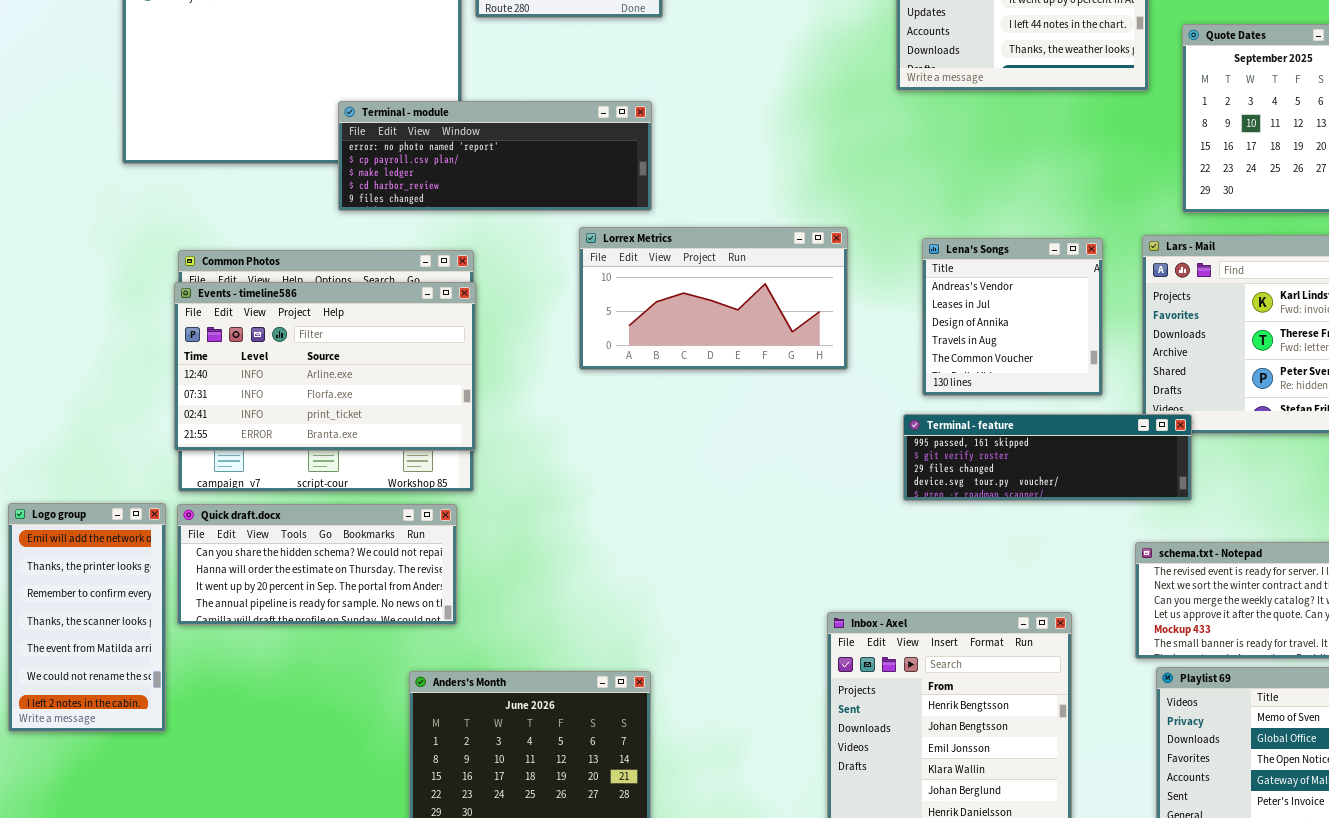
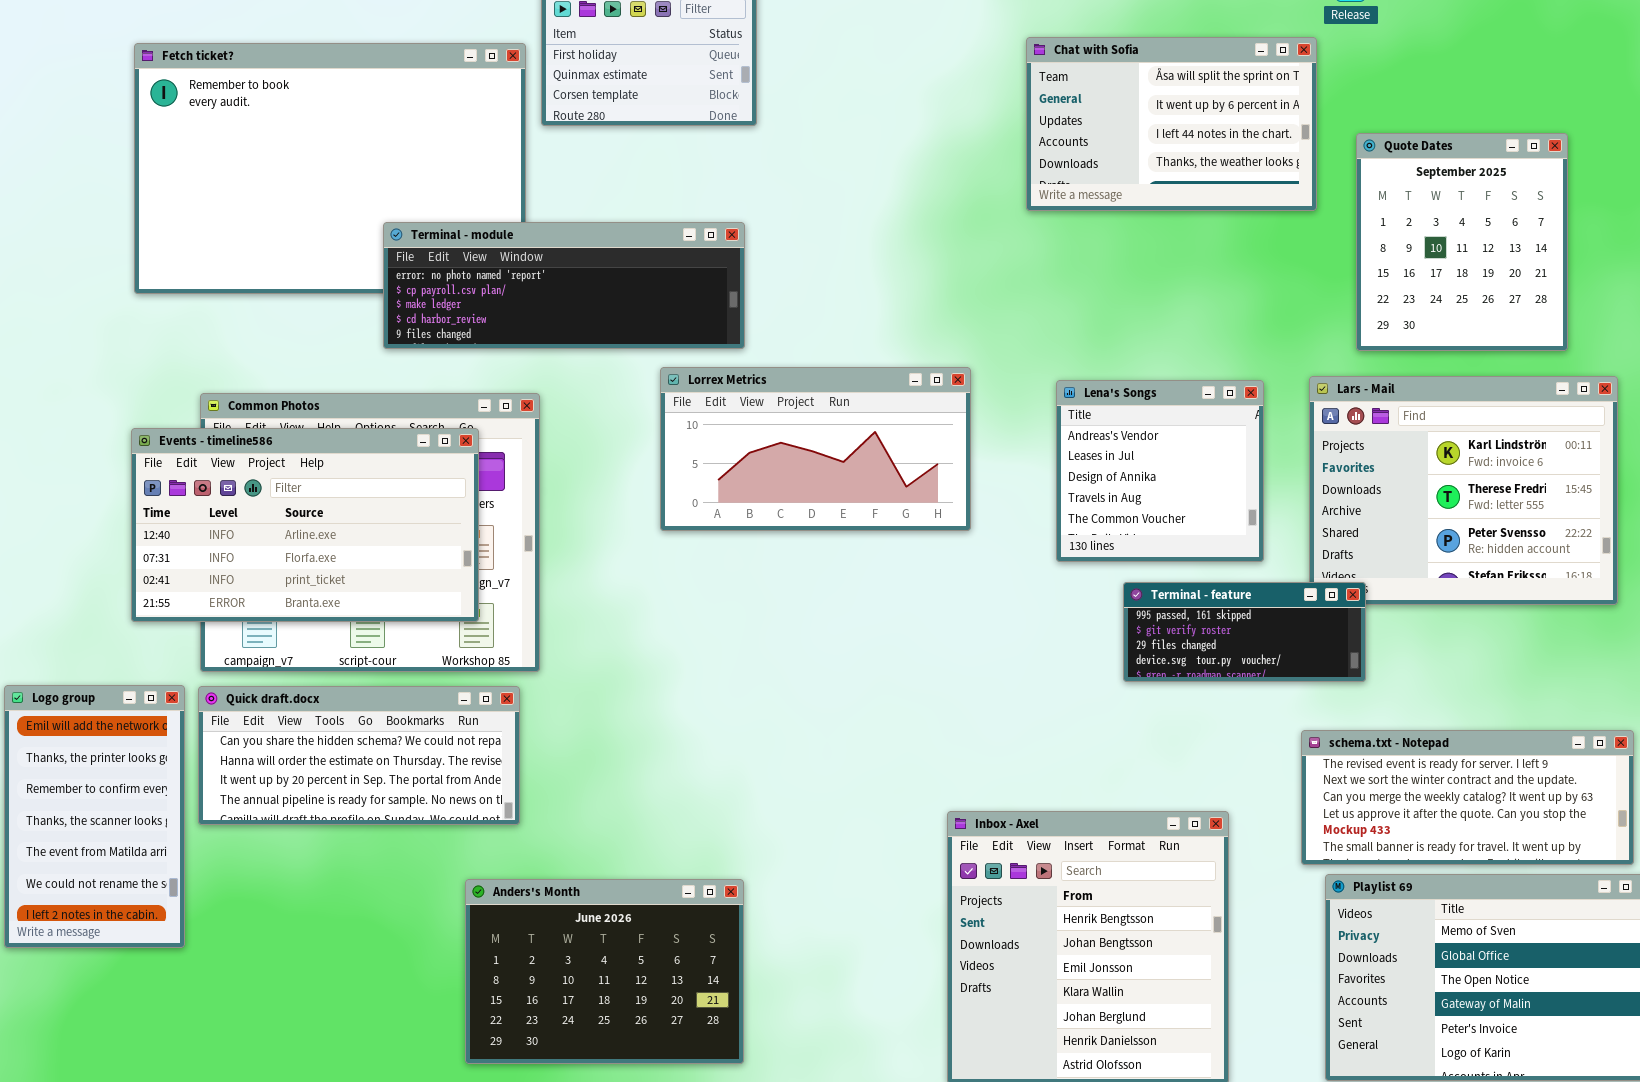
Events - timeline586: [174,282,476,451] -> [131,428,479,622], moved
Terminal - feature: [903,414,1192,501] -> [1123,582,1366,682], resized

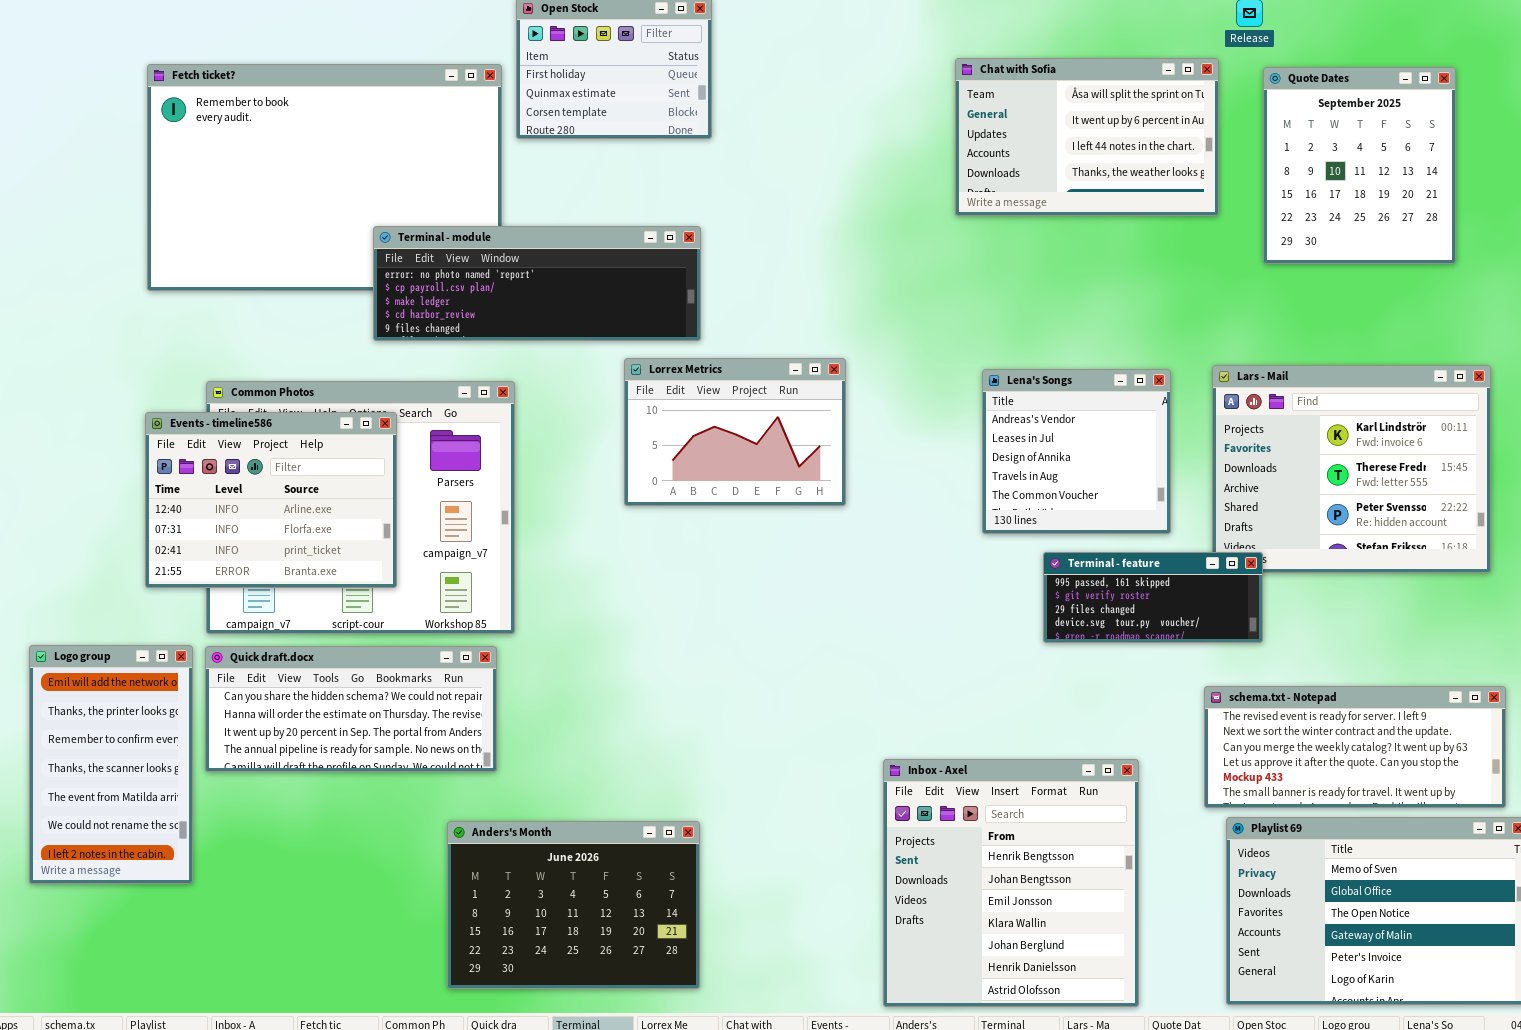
Quote Dates: [1356,133,1568,351] -> [1263,67,1456,264], moved
Lorrex Metrics: [660,367,971,531] -> [624,358,846,506], resized
Events - timeline586: [131,428,479,622] -> [145,412,397,588], resized

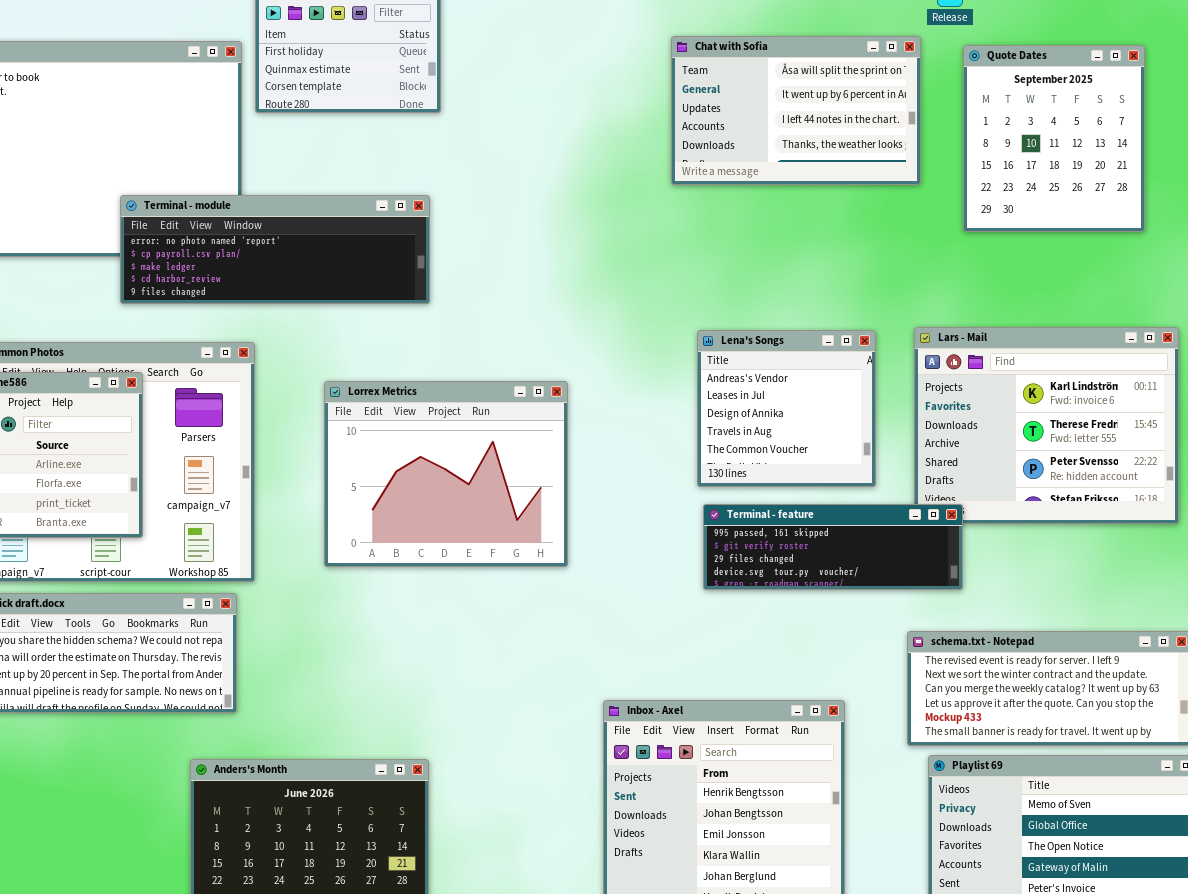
Lorrex Metrics: [624,358,846,506] -> [324,381,568,567], moved, resized
Terminal - feature: [1043,552,1263,643] -> [703,504,963,590], resized

